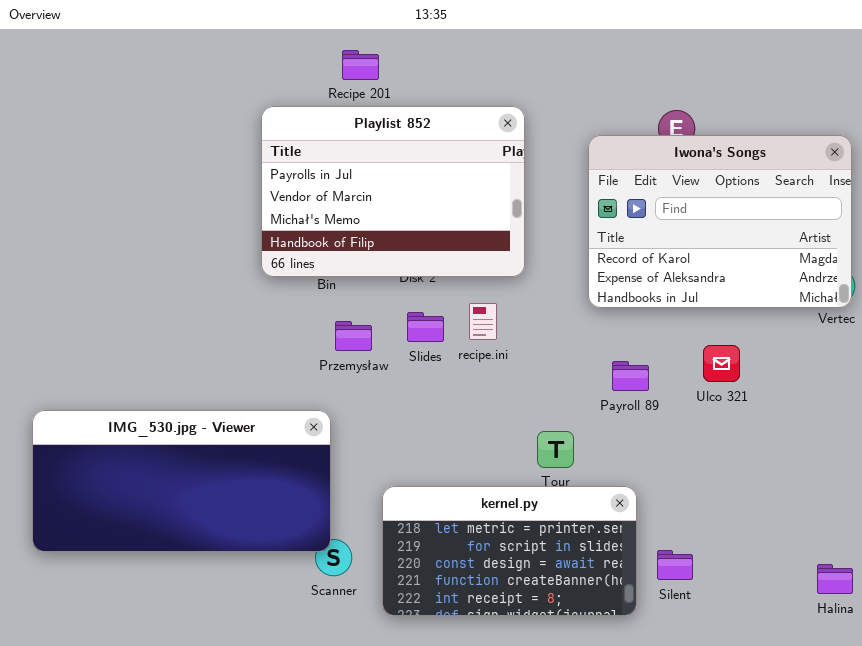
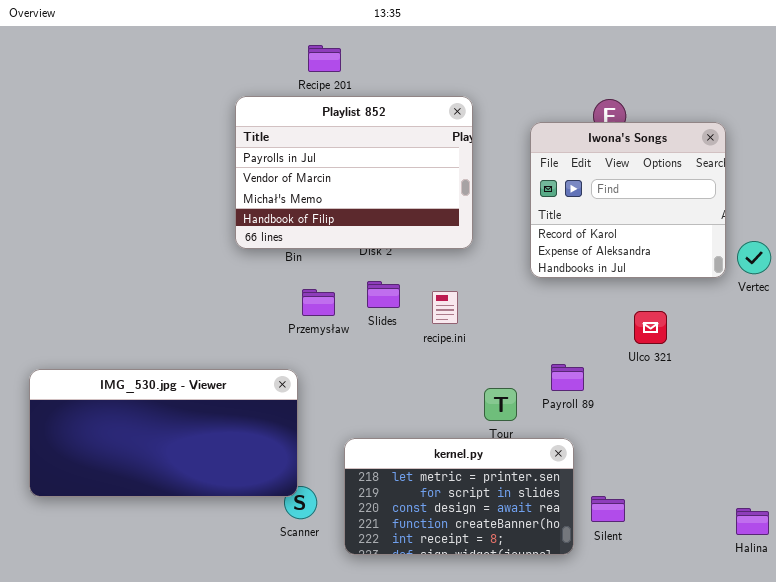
Iwona's Songs: [588,135,852,308] -> [530,122,726,278], resized
recipe.ini: [469,303,497,340] -> [432,291,458,324], moved
Payroll 89: [612,361,649,391] -> [551,364,584,391], moved

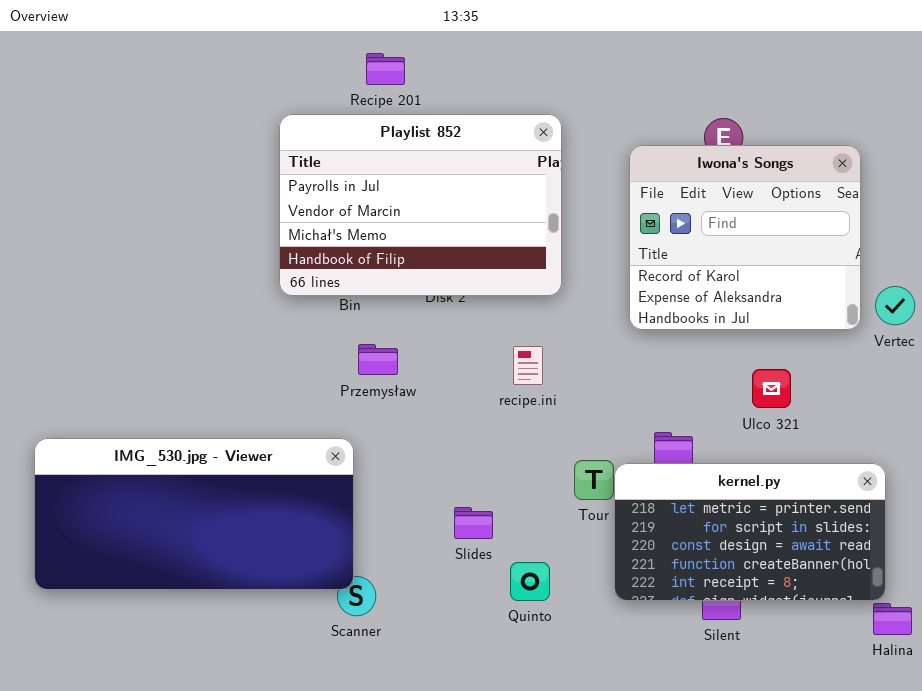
Slides: [367,281,400,308] -> [454,507,493,539], moved
kernel.py: [344,438,574,555] -> [614,463,886,601], moved

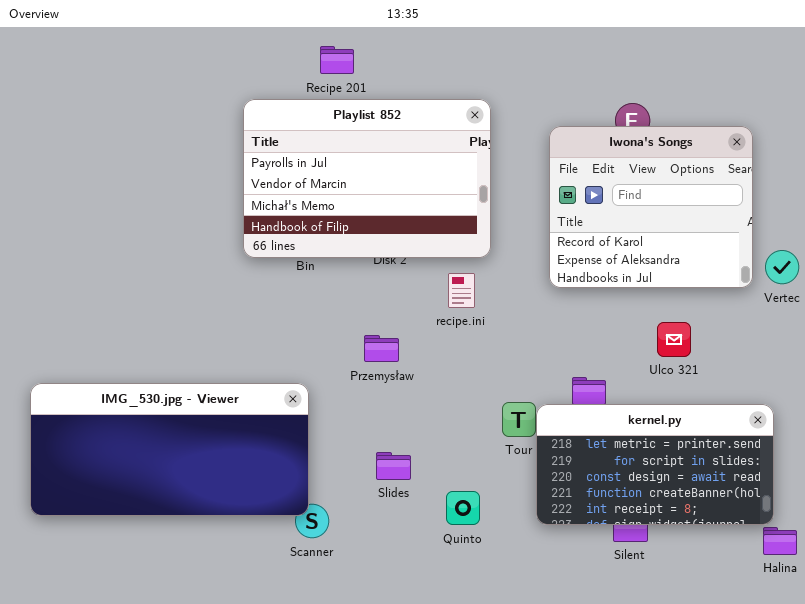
Przemysław: [358,344,398,375] -> [364,335,399,362], moved
recipe.ini: [513,346,543,385] -> [448,273,475,308], moved
Slides: [454,507,493,539] -> [376,452,411,480], moved

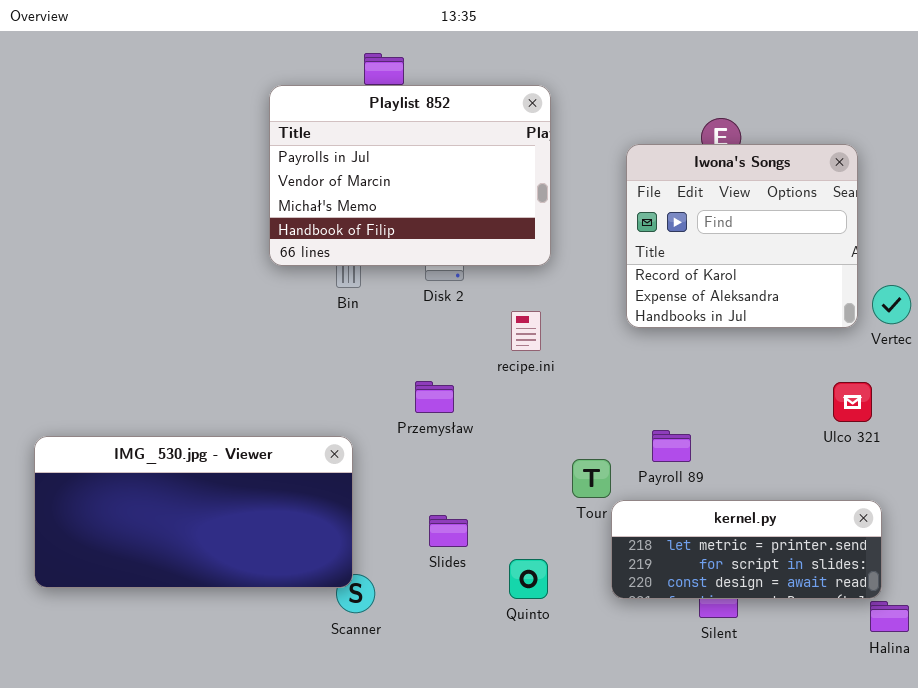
Playlist 852: [243,99,491,258] -> [269,85,551,266], moved
Ulco 321: [657,322,691,357] -> [833,382,872,422], moved
kernel.py: [536,404,774,525] -> [611,500,882,599], resized

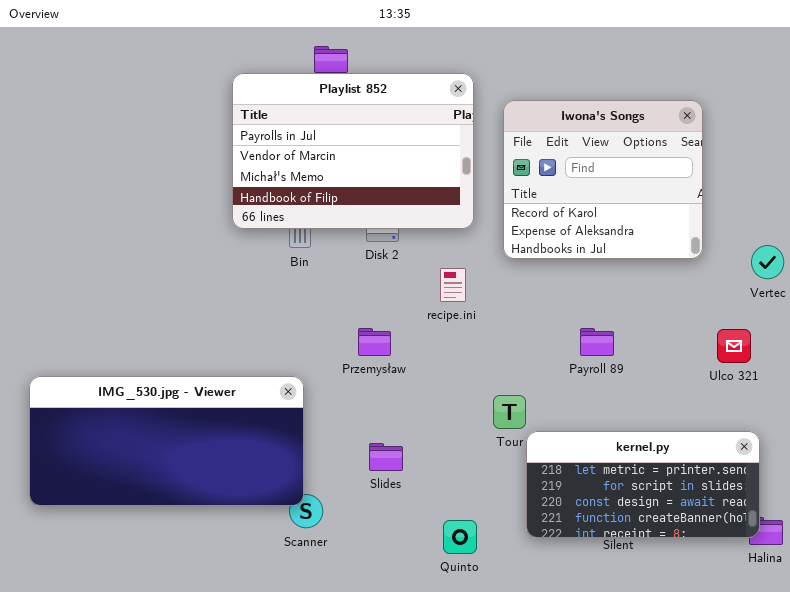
Iwona's Songs: [626,144,858,328] -> [503,100,703,259], moved
Payroll 89: [652,430,691,462] -> [580,328,614,356], moved
kernel.py: [611,500,882,599] -> [526,431,760,538], resized
Quinto: [509,559,548,599] -> [443,520,477,554], moved

